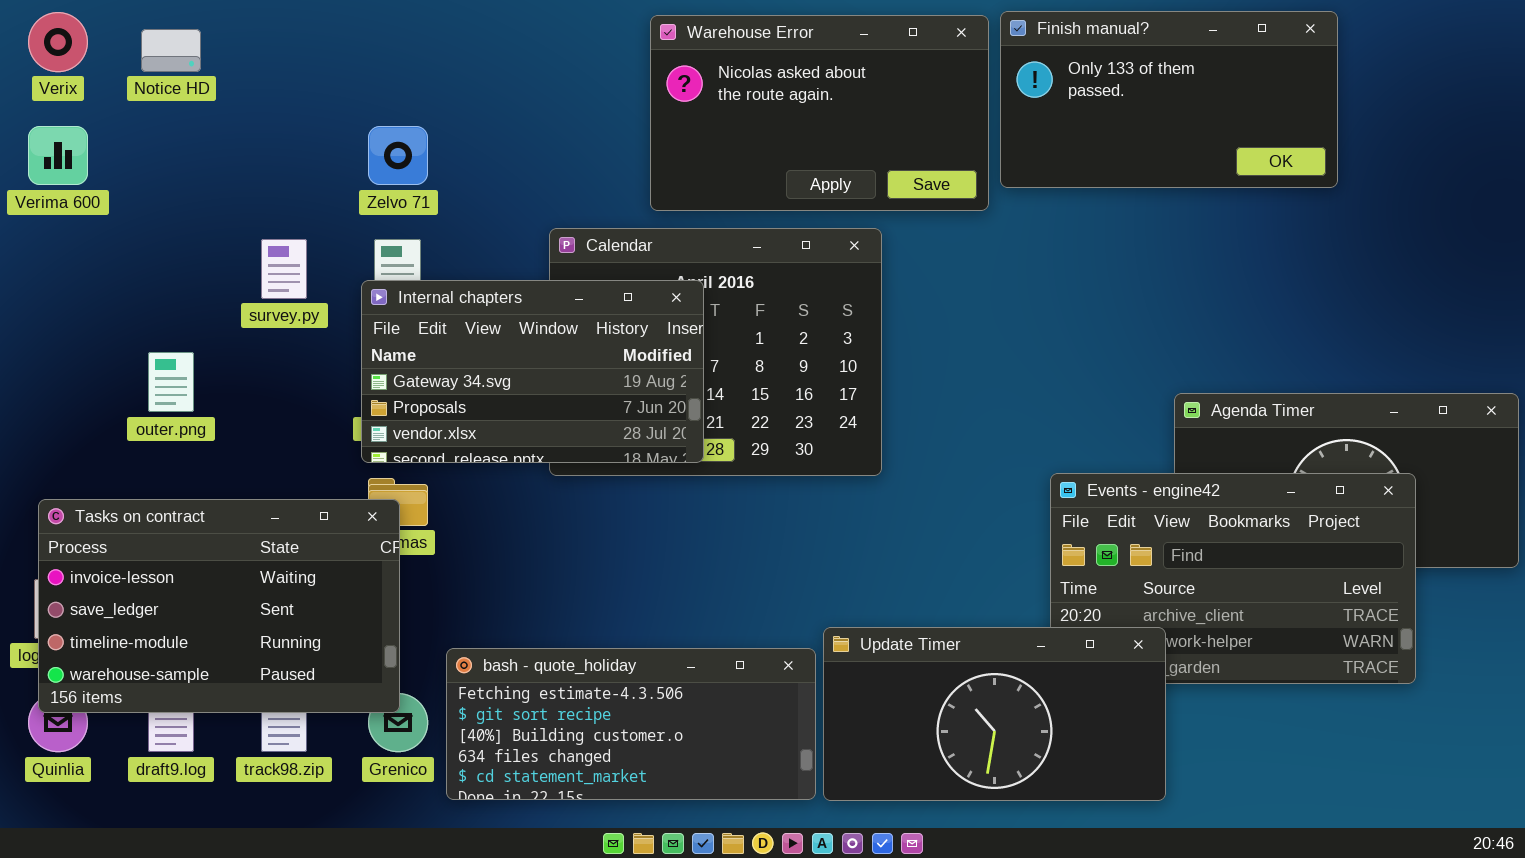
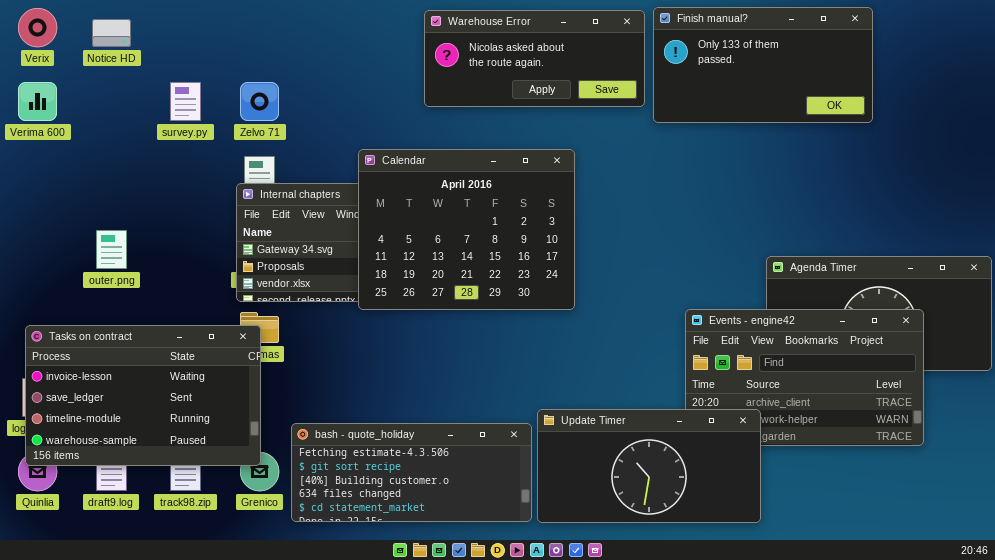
Warehouse Error: [650,15,989,211] -> [424,10,645,107], resized
Calendar: [549,228,882,476] -> [358,149,575,310], raised
survey.py: [261,239,307,299] -> [170,82,201,121], moved

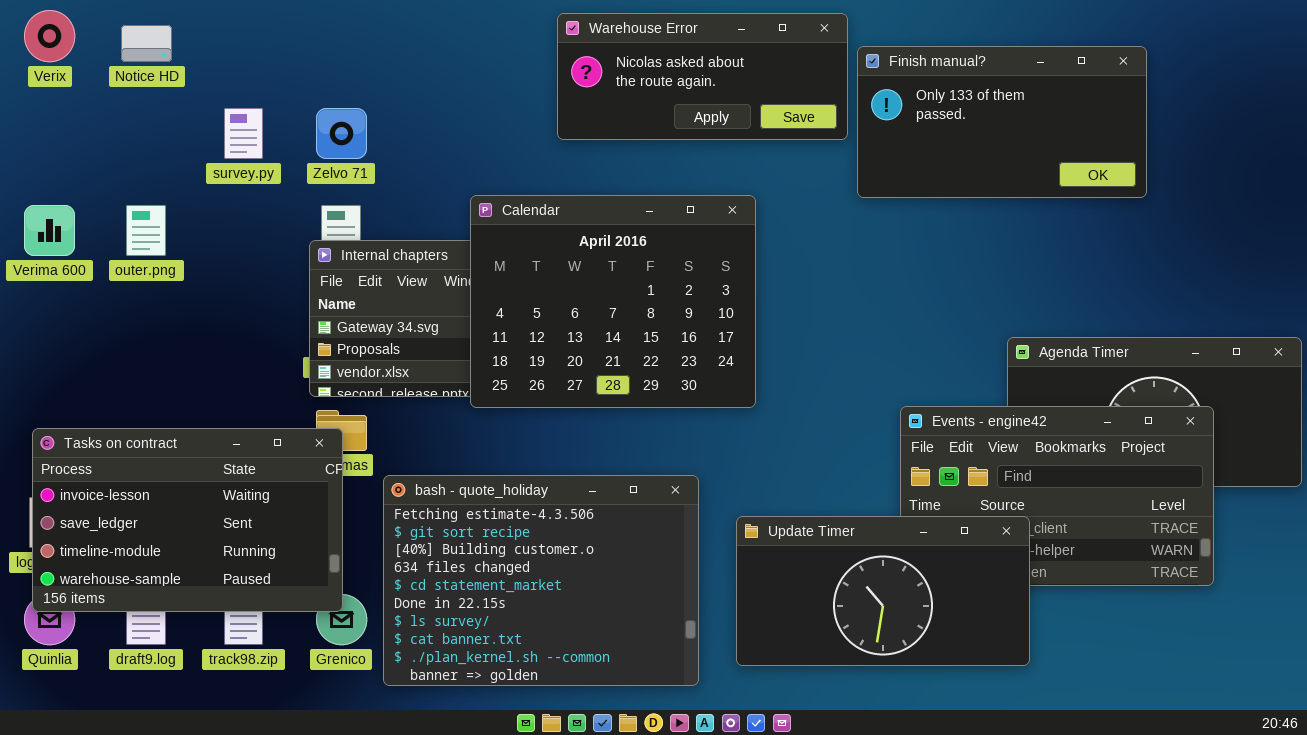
Finish manual?: [653,7,873,123] -> [857,46,1147,198], moved
Verima 600: [18,82,57,121] -> [24,205,75,256], moved
outer.png: [96,230,127,269] -> [126,205,166,256], moved
Update Timer: [537,409,761,523] -> [736,516,1030,666], moved
bash - quote_holiday: [291,423,532,522] -> [383,475,699,686], resized

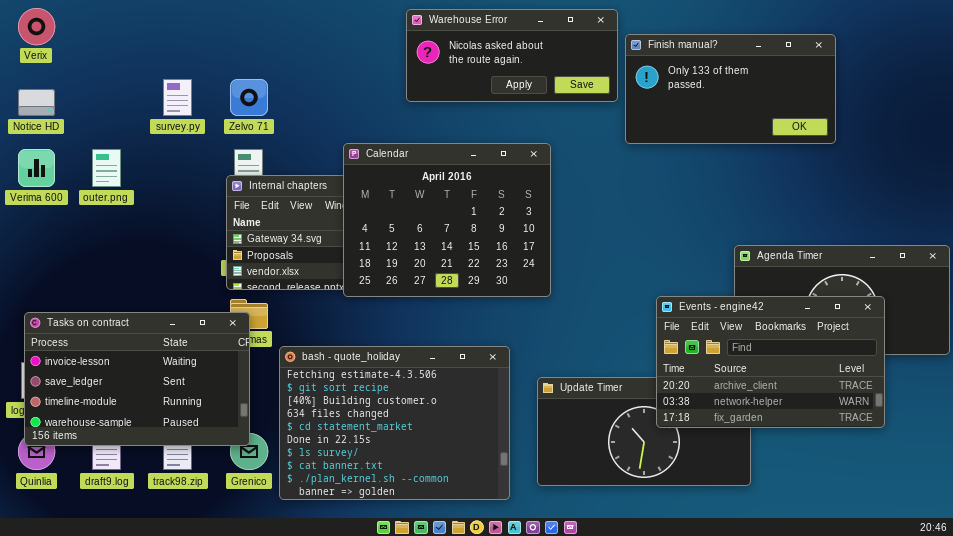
Notice HD: [121,25,172,62] -> [18,89,55,116], moved
Events - engine42: [900,406,1214,586] -> [656,296,885,428], raised

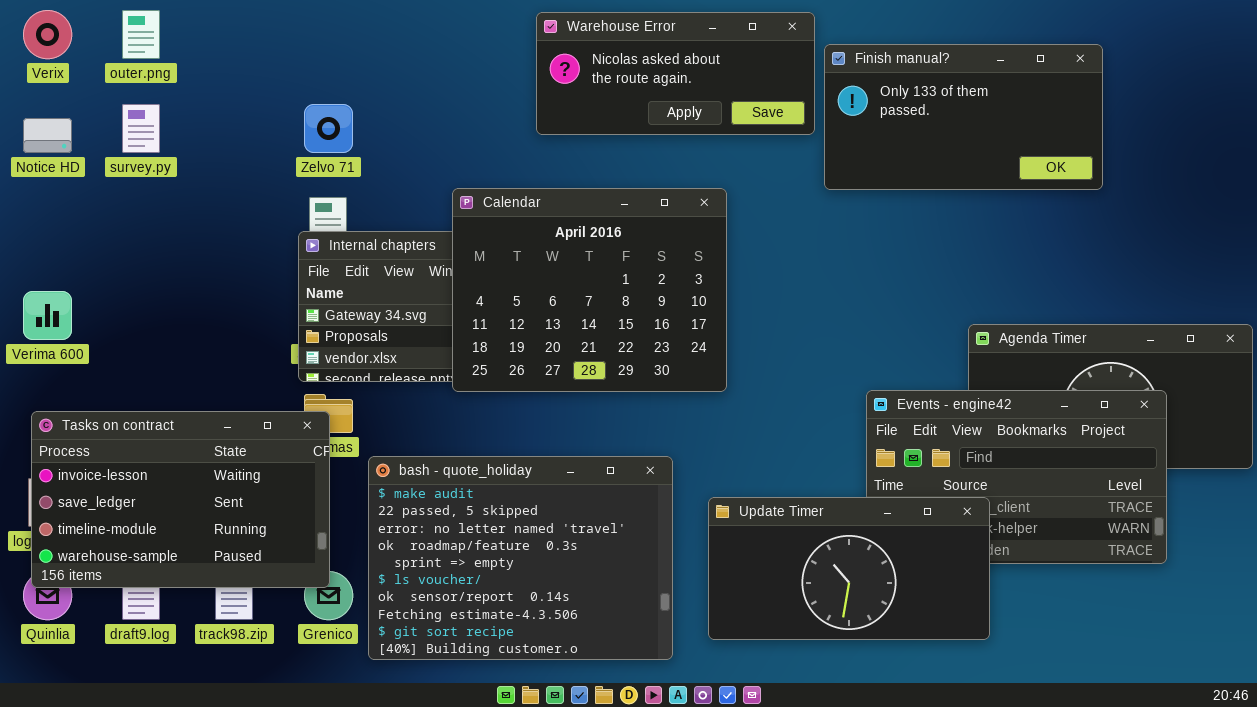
survey.py: [163,79,192,116] -> [122,104,160,153], moved
Verima 600: [18,149,55,187] -> [23,291,72,340], moved
outer.png: [92,149,121,187] -> [122,10,160,59], moved
bash - quote_holiday: [279,346,510,500] -> [368,456,673,660], scrolled up 7 rows
Update Timer: [537,377,751,486] -> [708,497,990,640], raised

